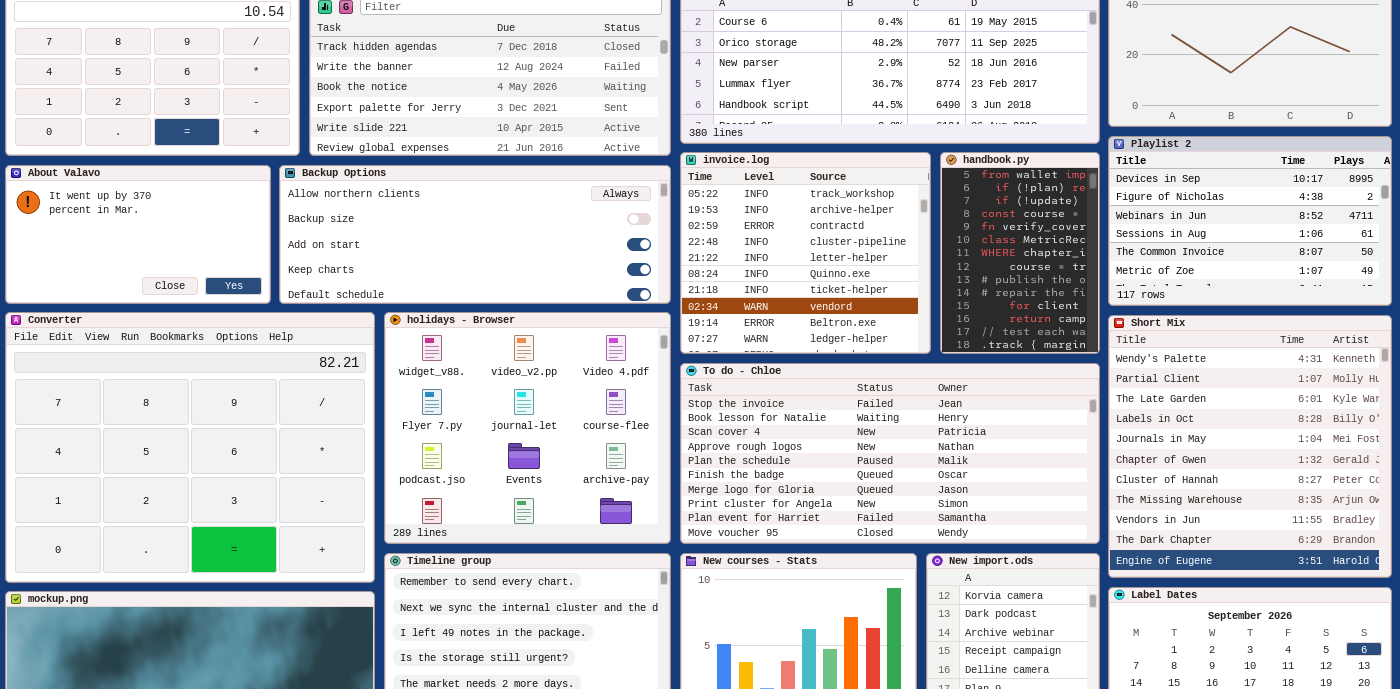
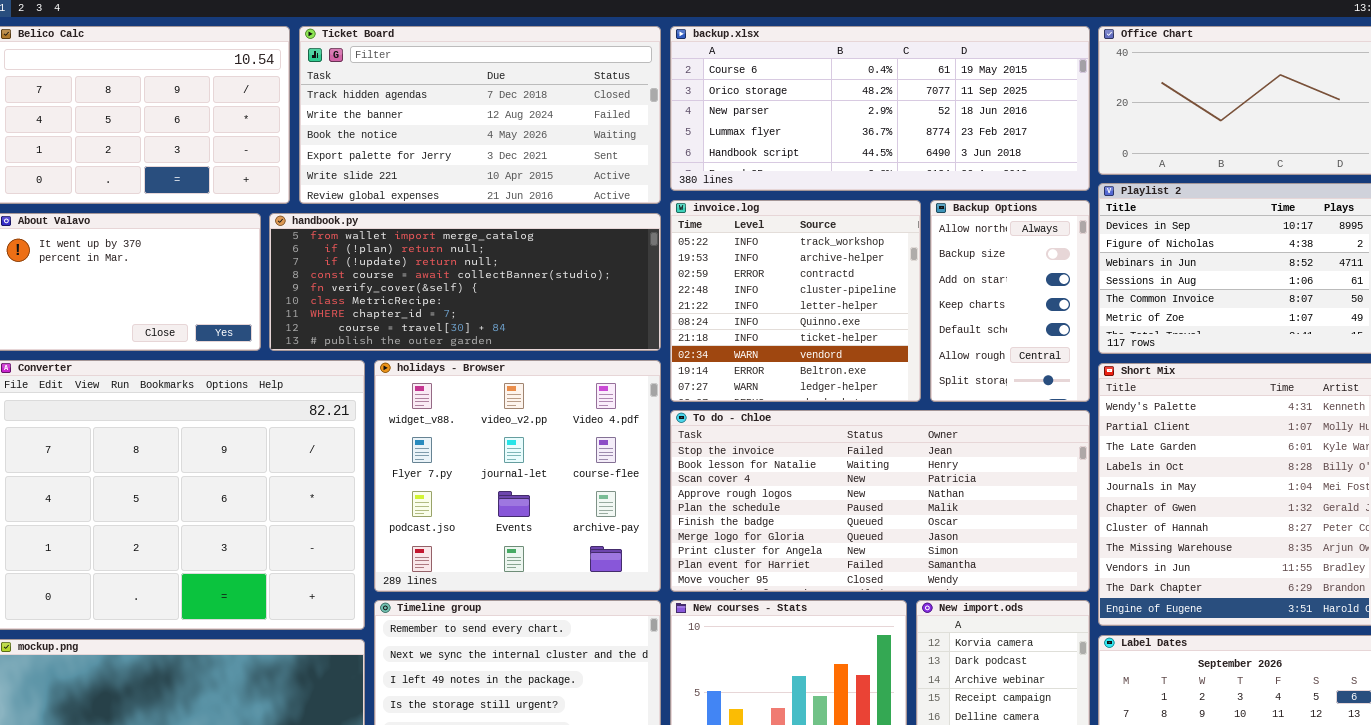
handbook.py: [940,152,1100,354] -> [269,213,661,351], moved, resized
Backup Options: [279,165,671,304] -> [930,200,1090,402], moved, resized

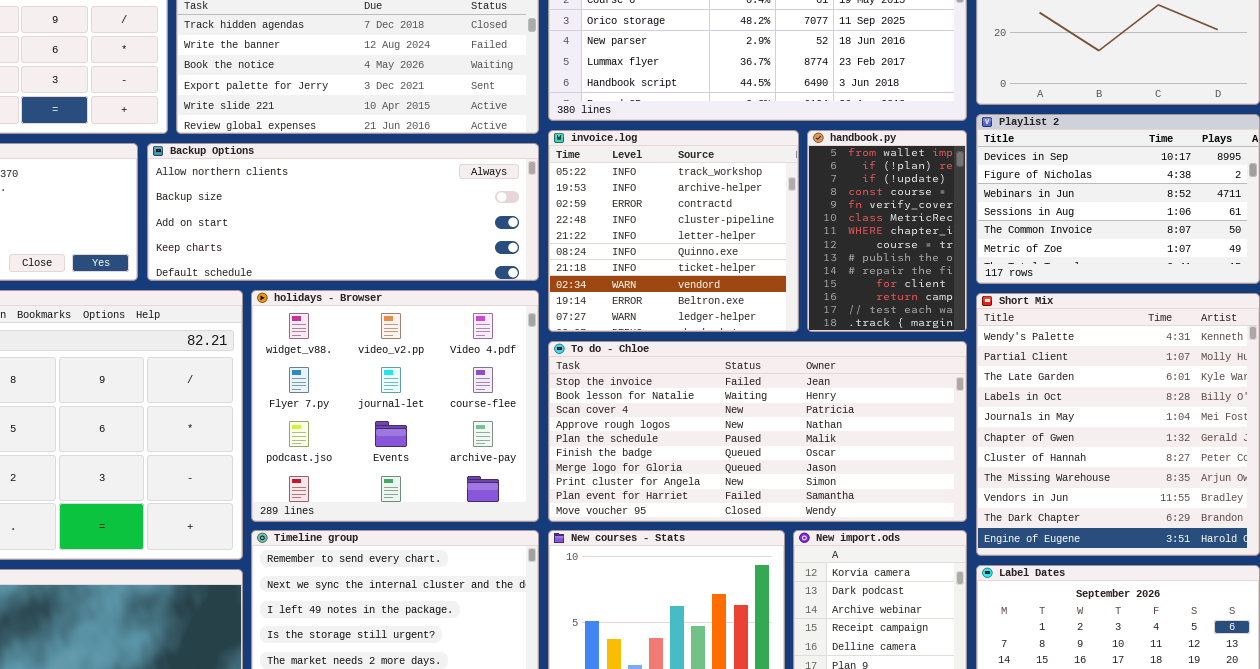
Backup Options: [930,200,1090,402] -> [147,143,539,281], moved, resized
handbook.py: [269,213,661,351] -> [807,130,967,332], moved, resized

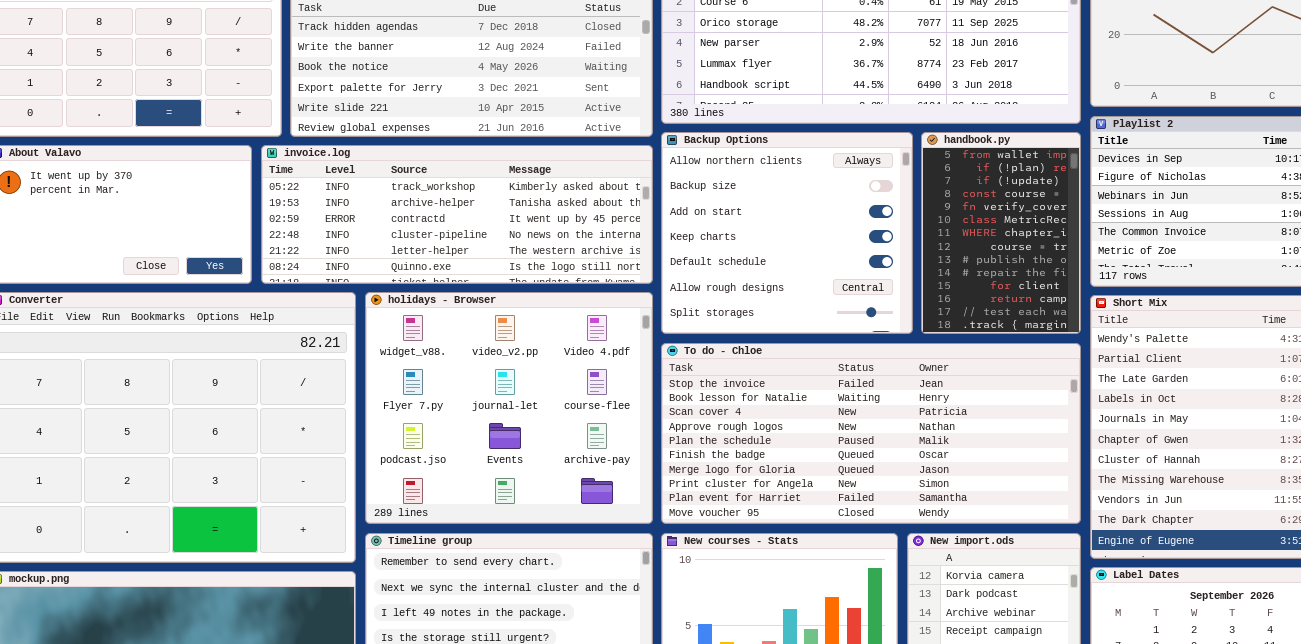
invoice.log: [548,130,799,332] -> [261,145,653,284], moved, resized
Backup Options: [147,143,539,281] -> [661,132,913,334], moved, resized

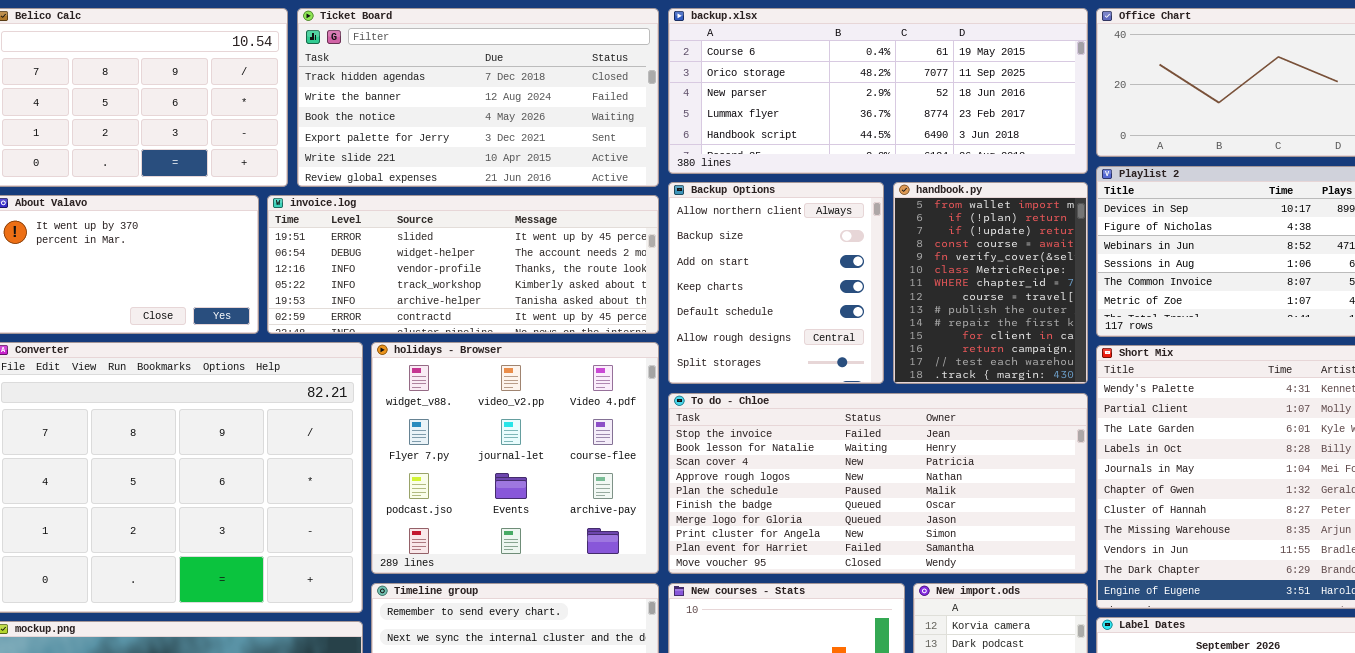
Backup Options: [661,132,913,334] -> [668,182,884,384], resized
handbook.py: [921,132,1081,334] -> [893,182,1088,384], resized
invoice.log: [261,145,653,284] -> [267,195,659,334], scrolled up 3 rows

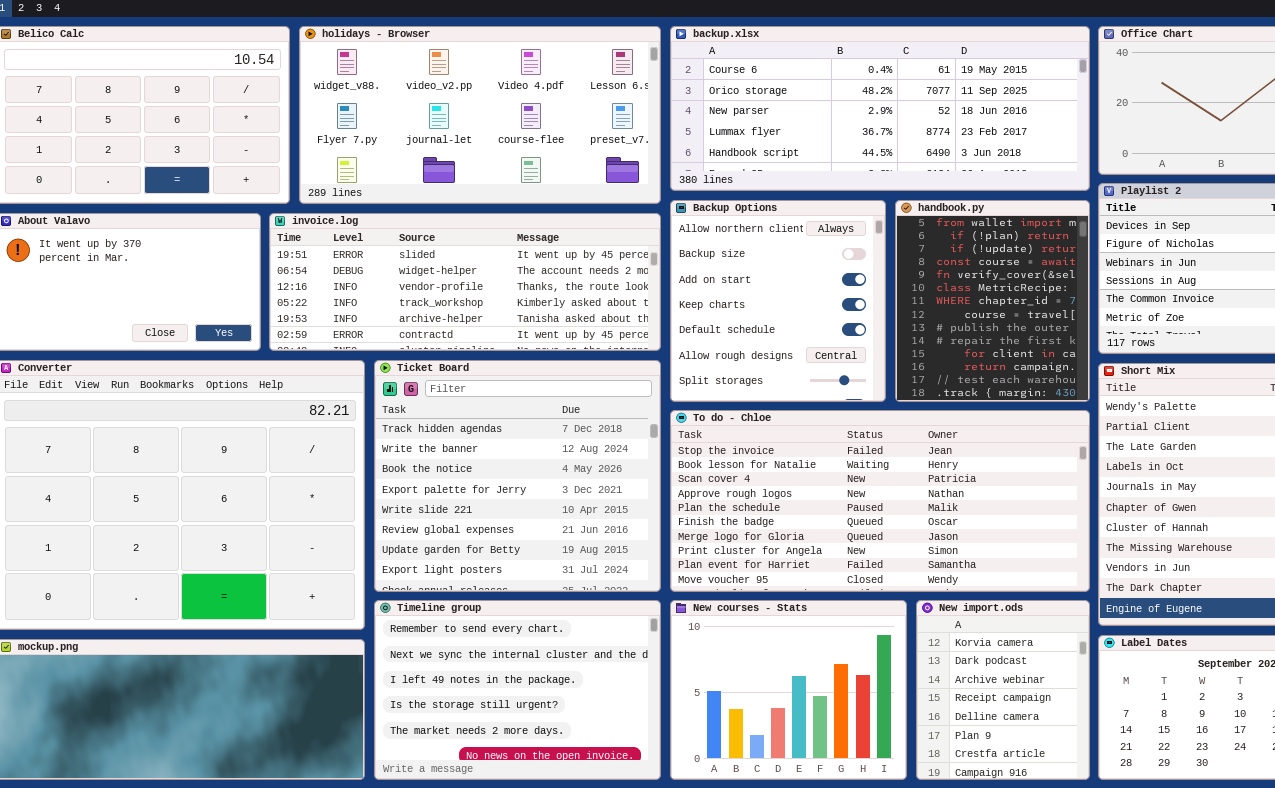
Ticket Board: [297,8,659,187] -> [374,360,661,592], moved, resized
holidays - Browser: [371,342,659,574] -> [299,26,661,204], moved, resized

